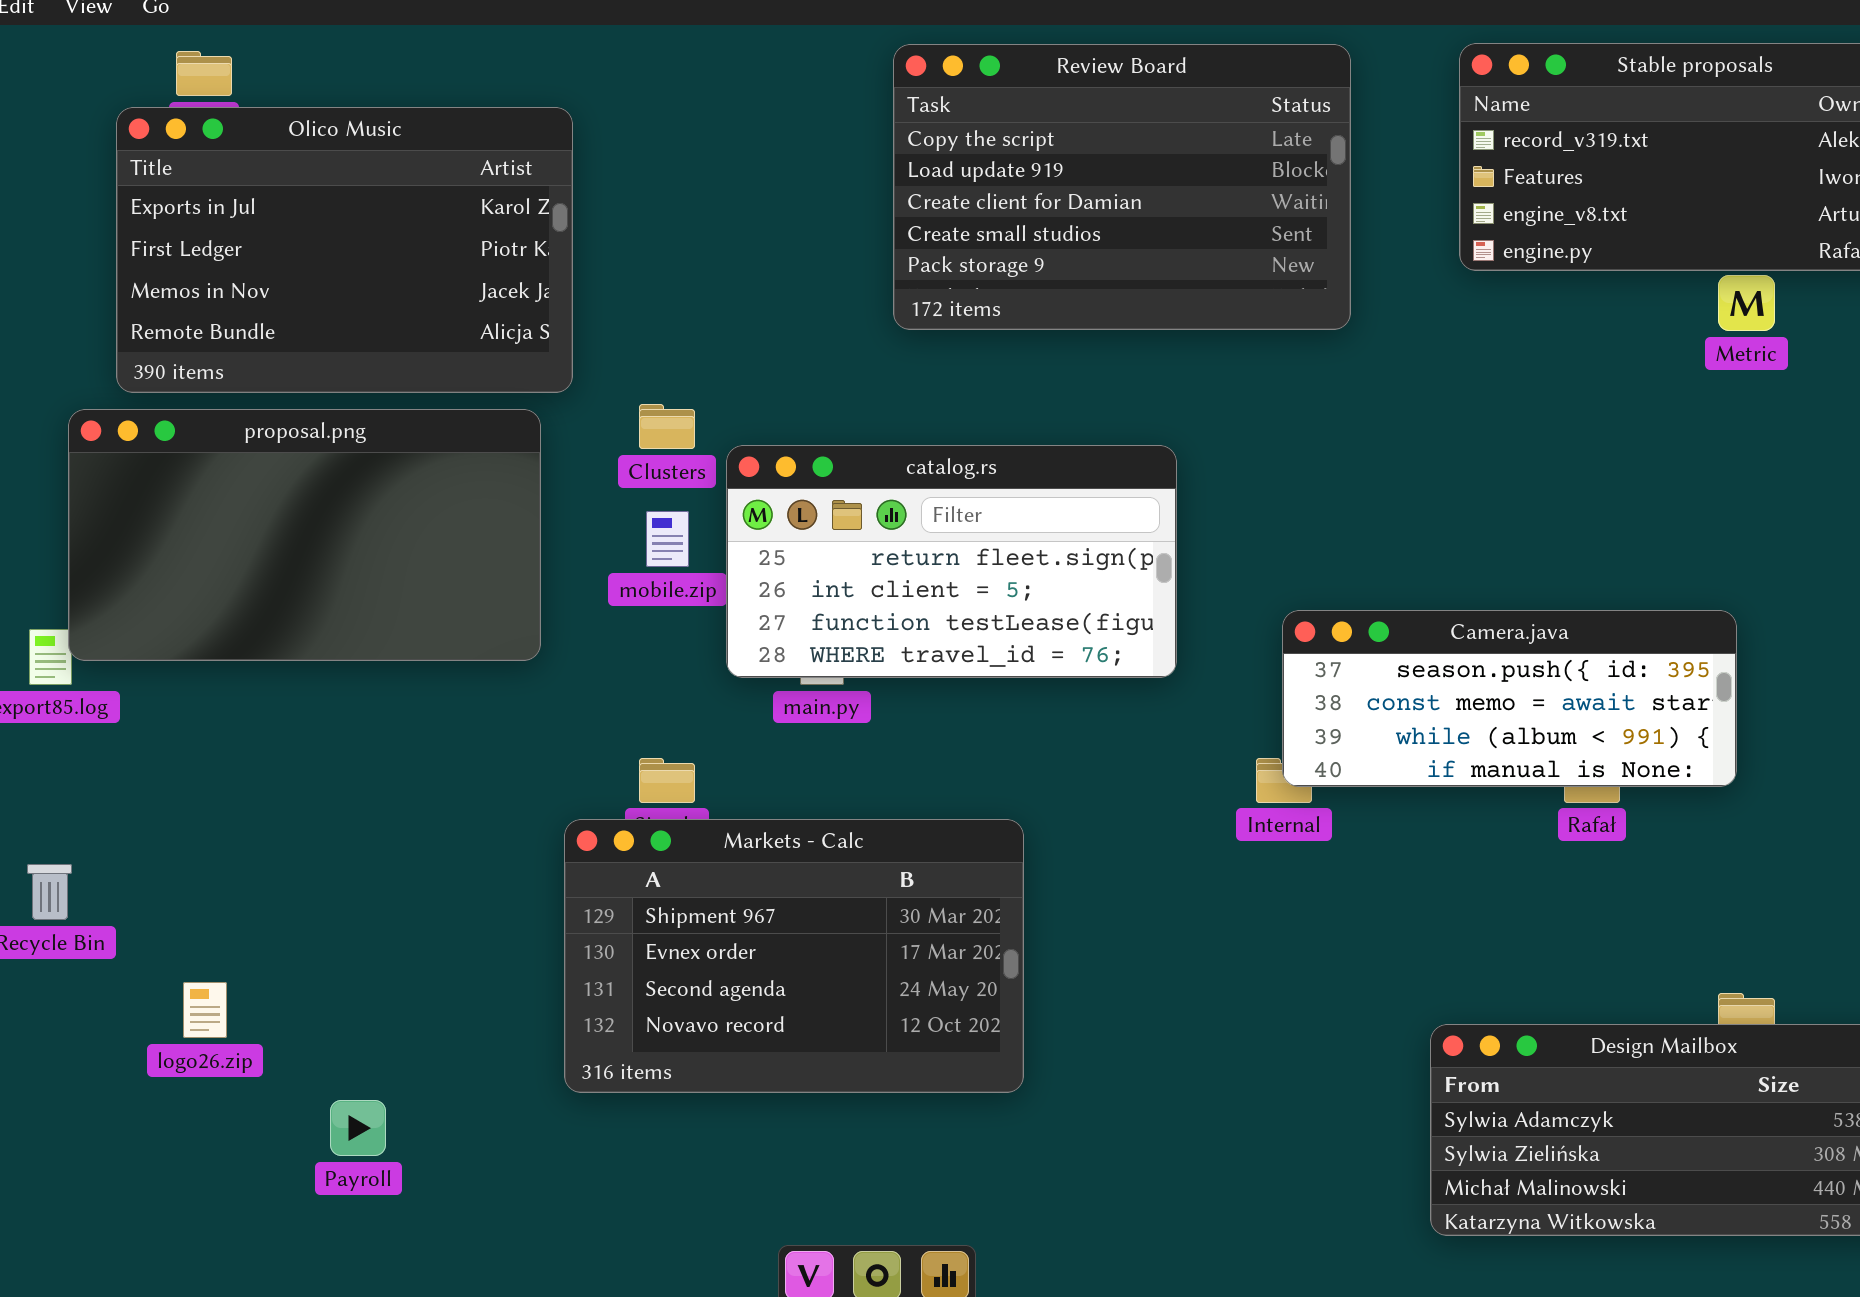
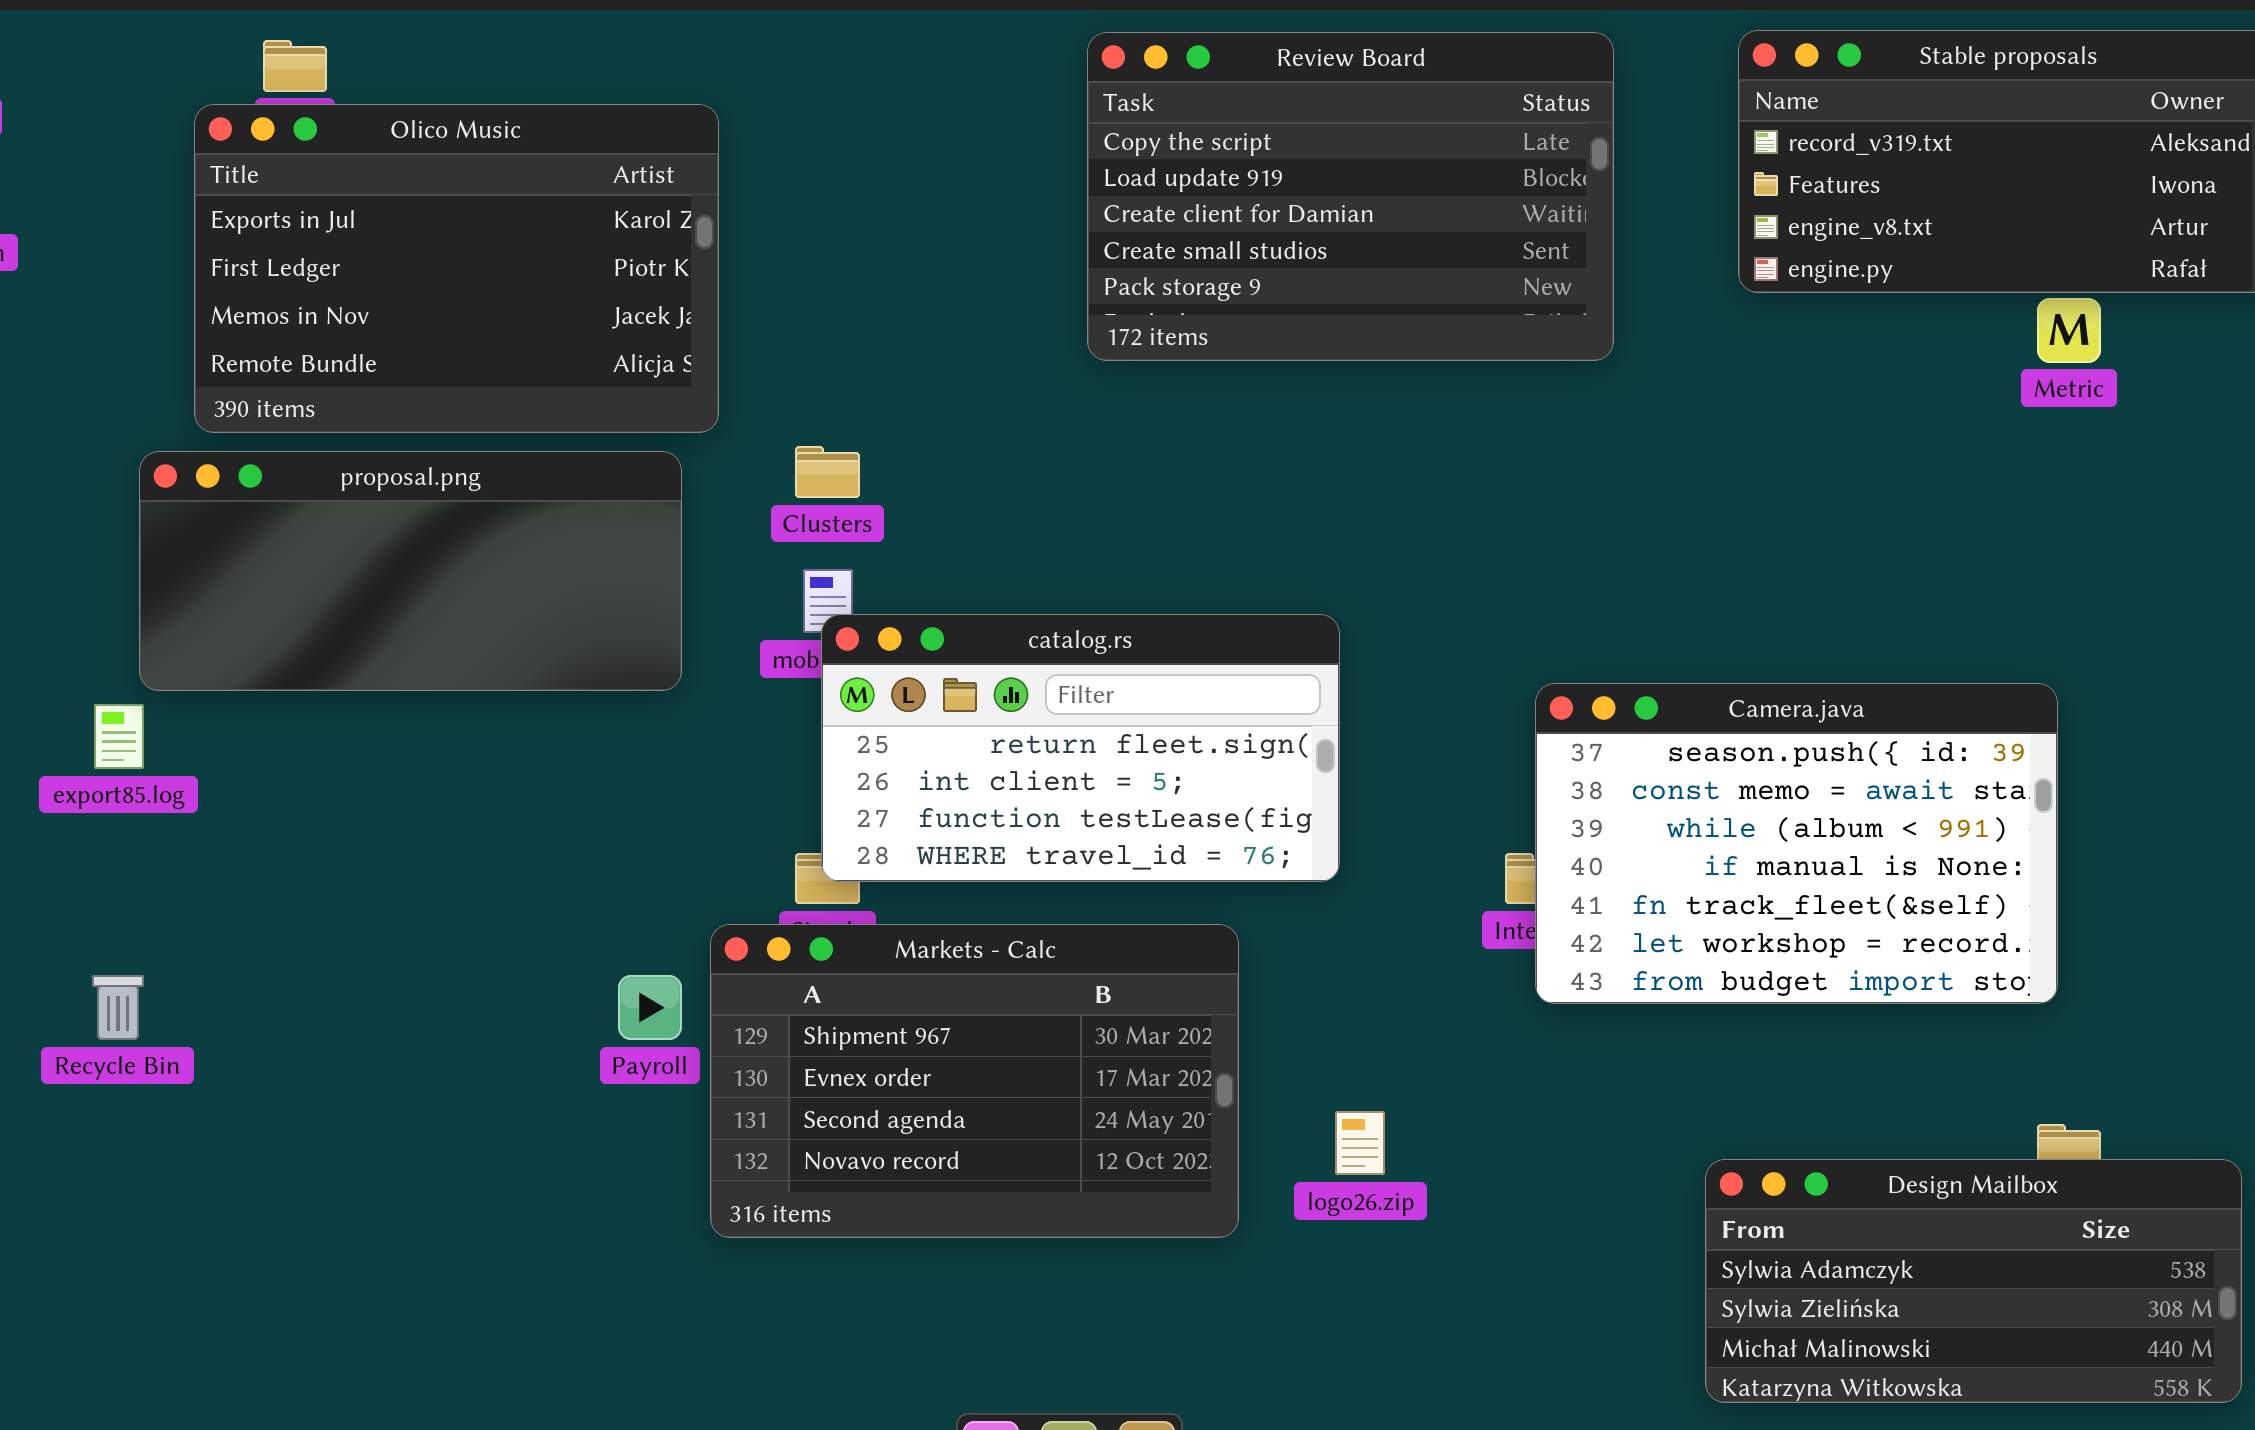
proposal.png: [68,409,541,661] -> [139,451,682,691], resized
catalog.rs: [726,445,1177,678] -> [821,614,1340,882], moved
Camera.java: [1282,610,1737,787] -> [1535,683,2058,1004], resized
logo26.zip: [183,982,227,1038] -> [1335,1111,1385,1175], moved
Payroll: [330,1100,386,1156] -> [618,975,682,1040], moved

